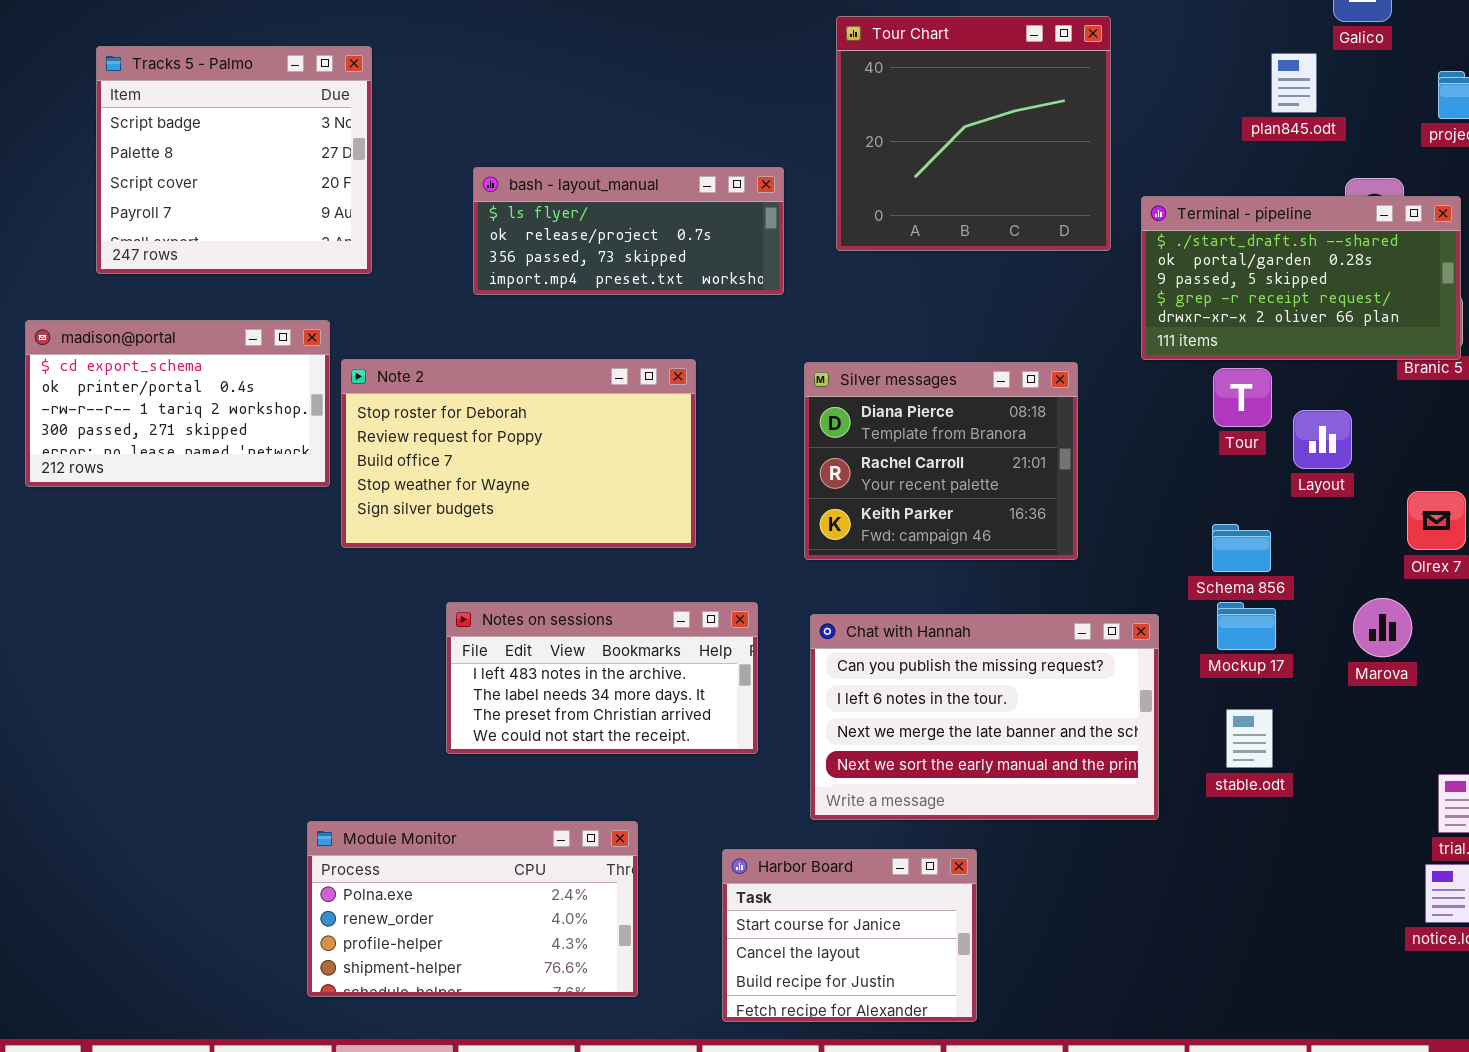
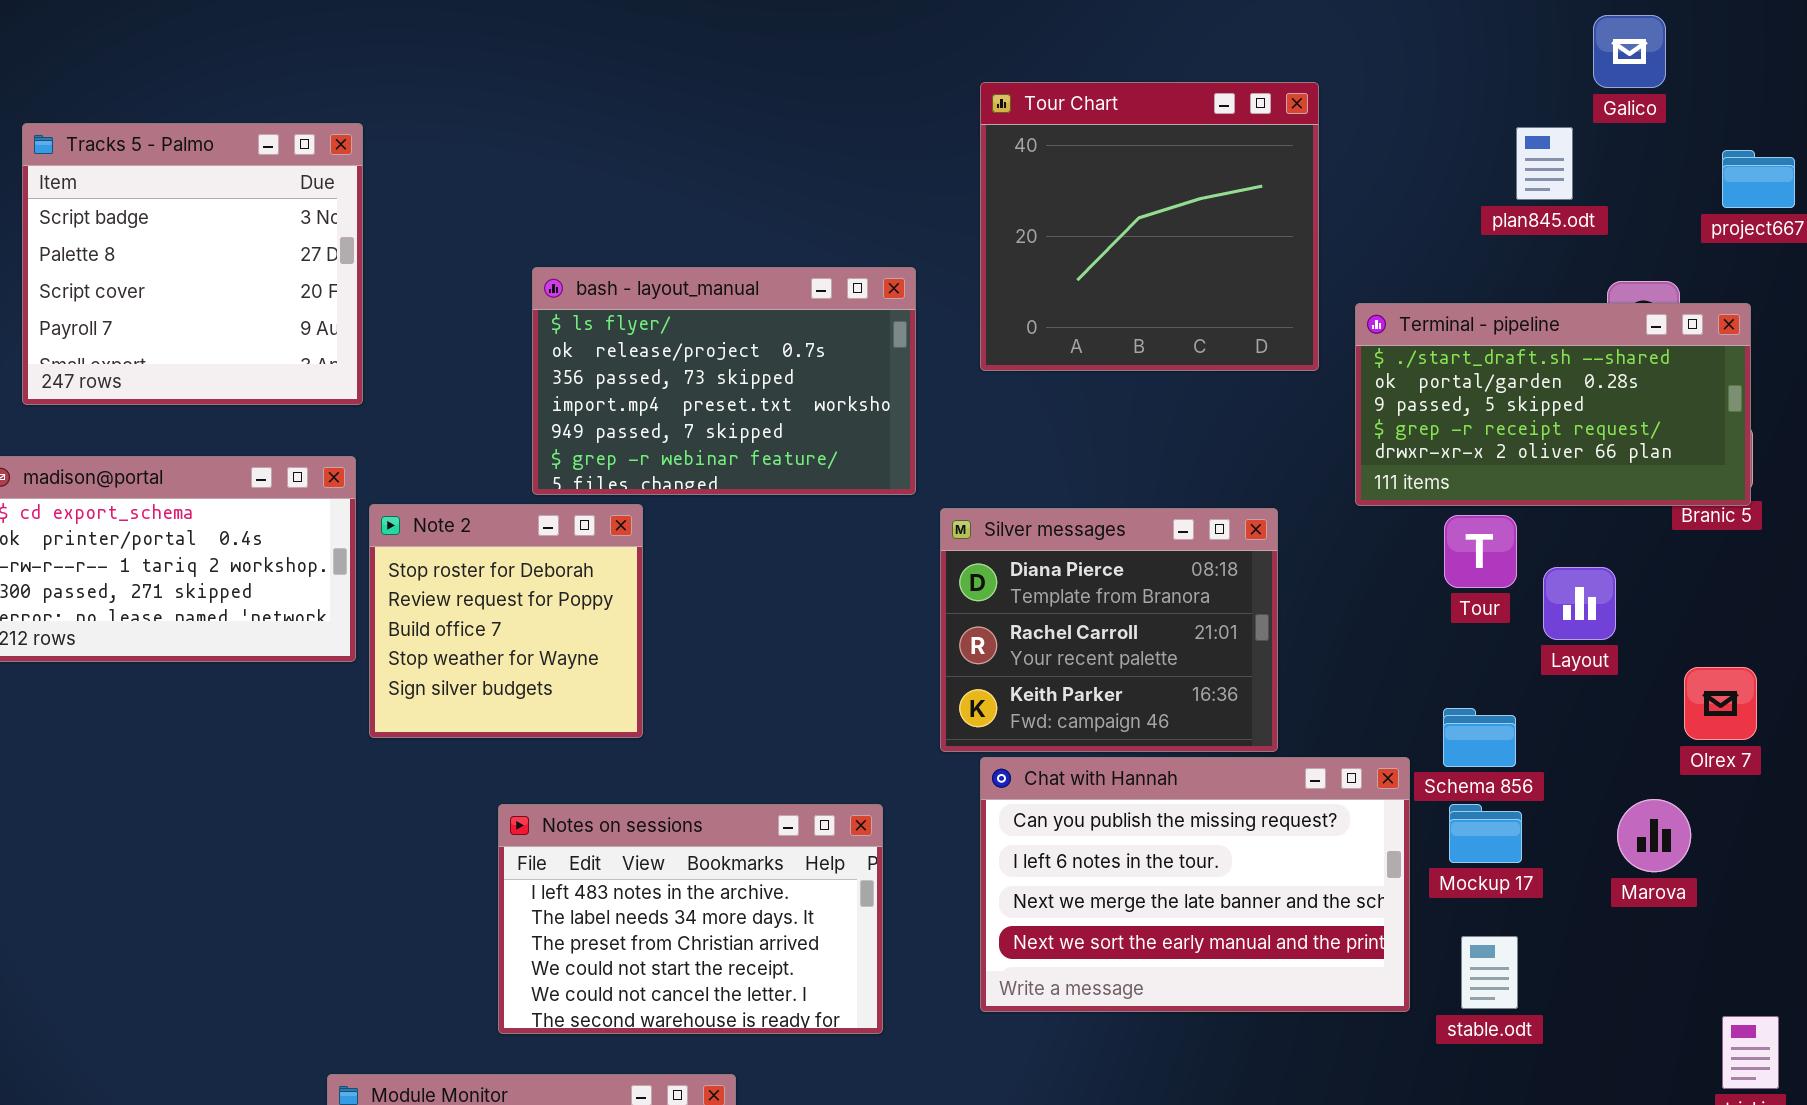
Tracks 5 - Palmo: [96,46,372,274] -> [22,123,363,405], moved
bash - layout_manual: [473,167,784,295] -> [532,267,916,495], resized
Note 2: [341,359,696,548] -> [369,504,643,738], resized
Notes on sessions: [446,602,758,754] -> [498,804,883,1034], resized
Chat with Hannah: [810,614,1159,820] -> [980,757,1410,1012], moved

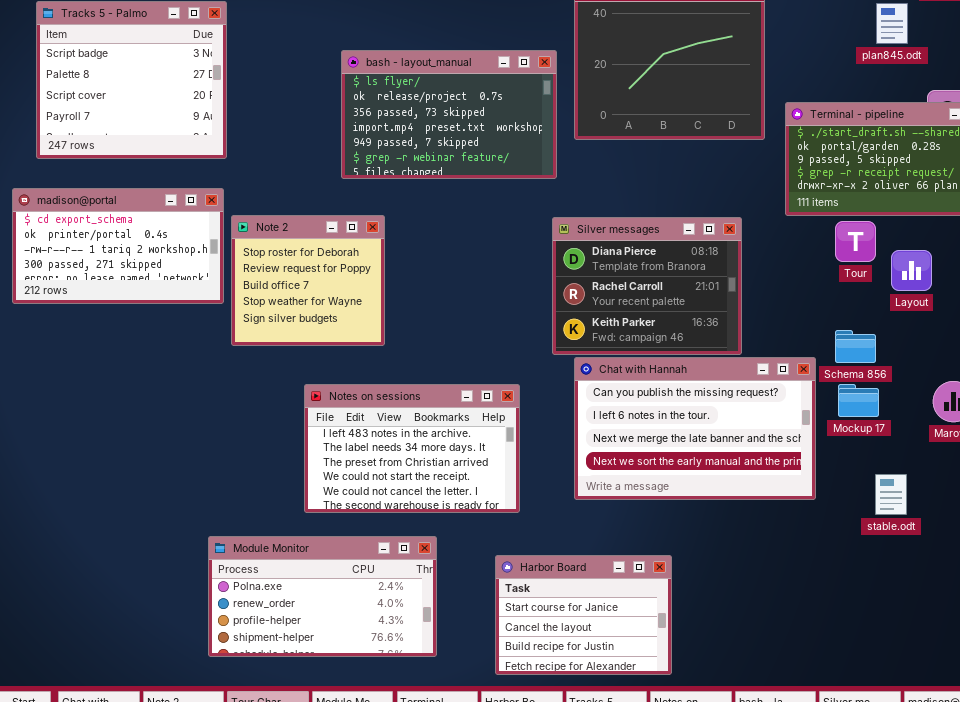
bash - layout_manual: [532,267,916,495] -> [341,50,557,179], moved
stable.odt: [1461,936,1518,1009] -> [875,474,907,515], moved

